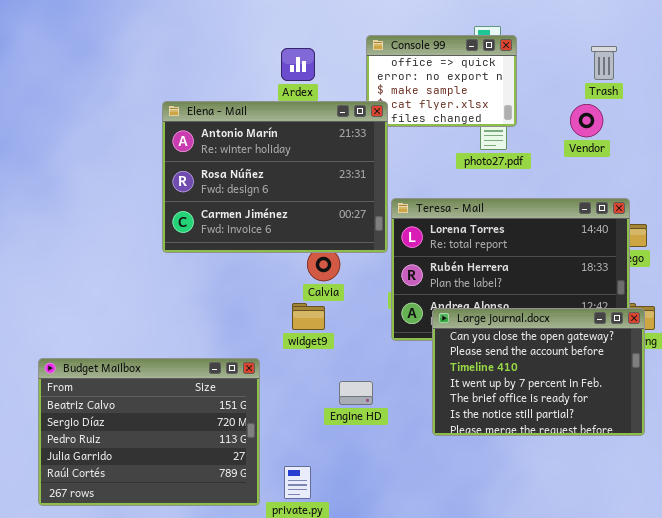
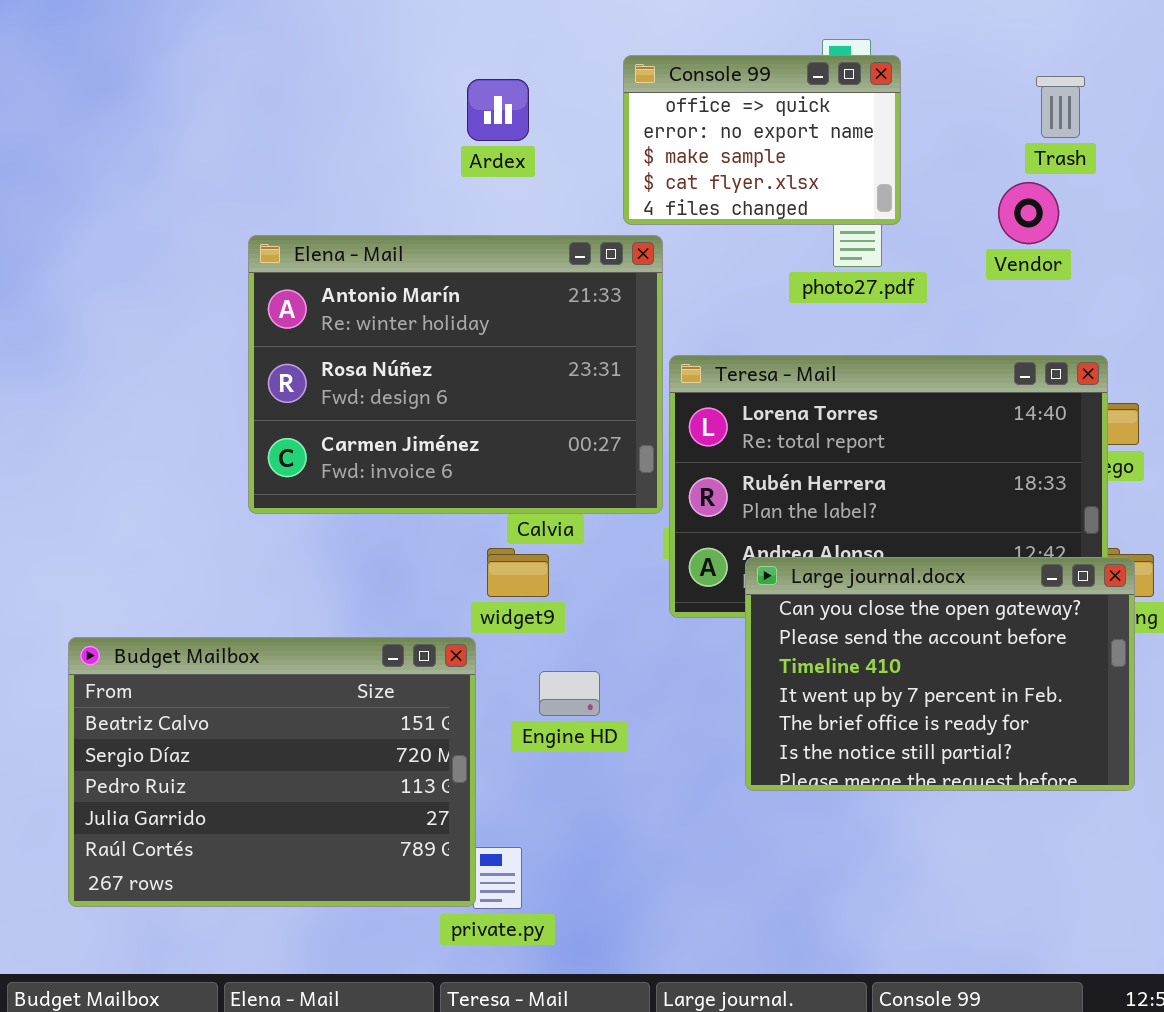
Elena - Mail: [162,101,388,253] -> [248,235,663,514], moved
Budget Mailbox: [38,358,260,506] -> [68,637,476,907], moved
Engine HD: [339,381,373,405] -> [539,671,600,716], moved

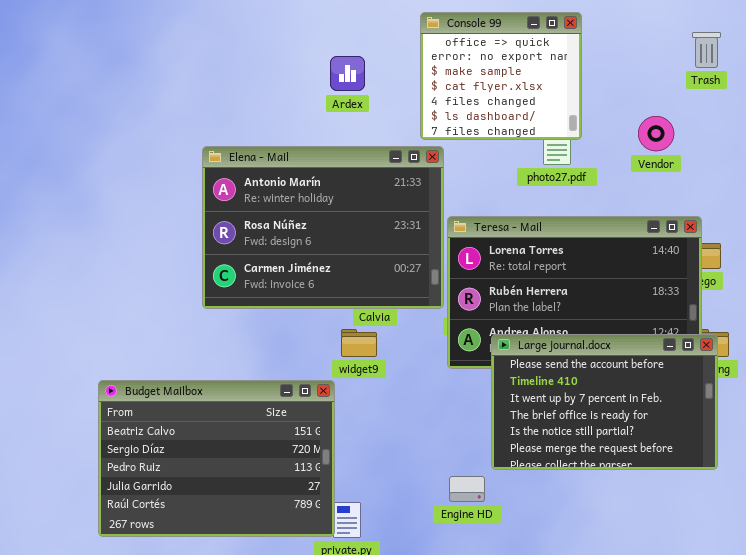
Console 99: [623,55,901,225] -> [420,12,582,140], resized
Trash: [1036,76,1085,138] -> [692,32,721,68], moved
Large journal.docx: [745,557,1135,791] -> [491,334,718,470], scrolled down 1 row
Engine HD: [539,671,600,716] -> [449,476,485,502], moved

